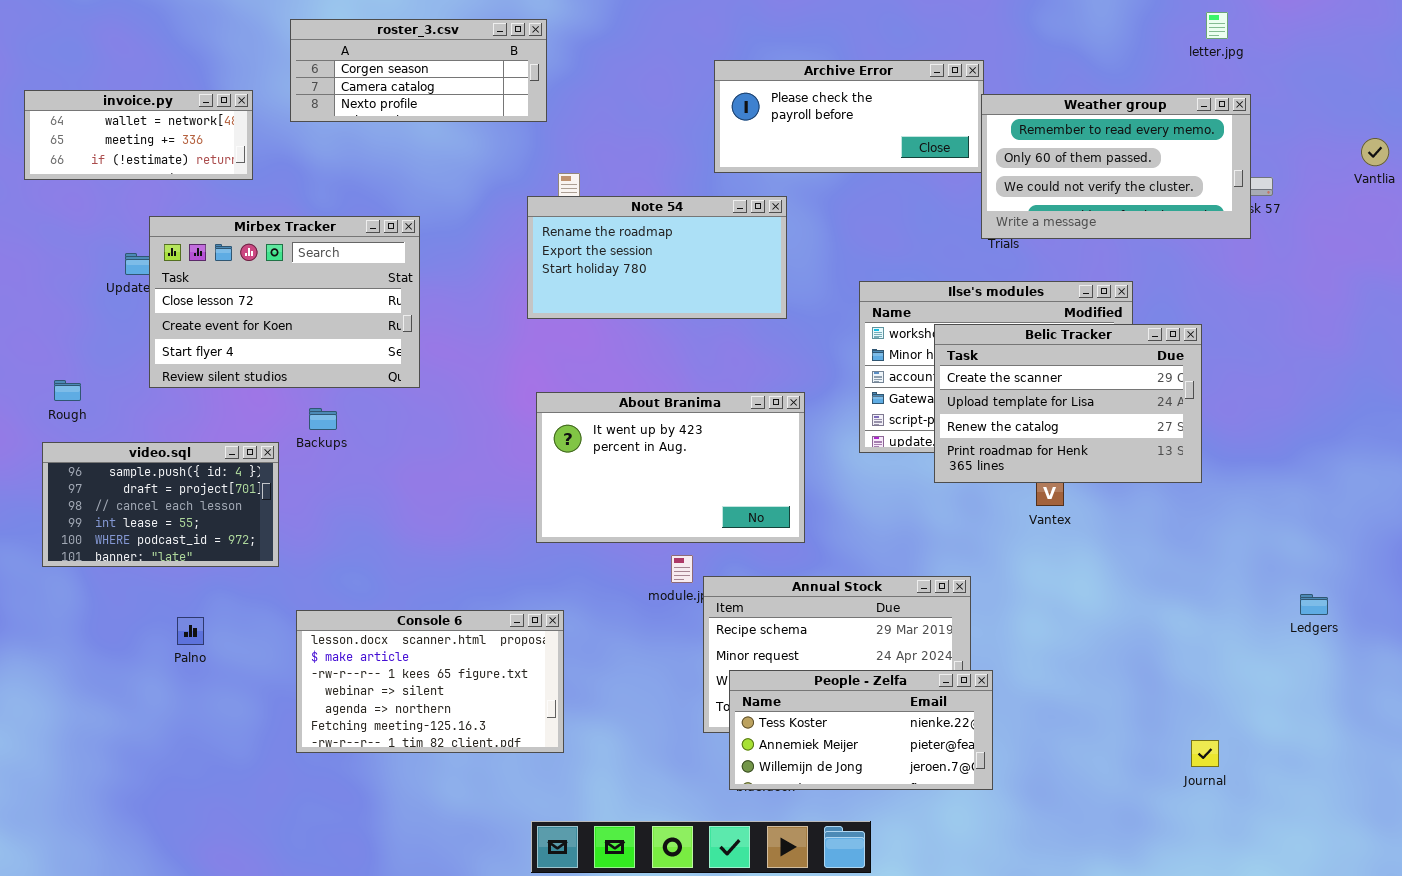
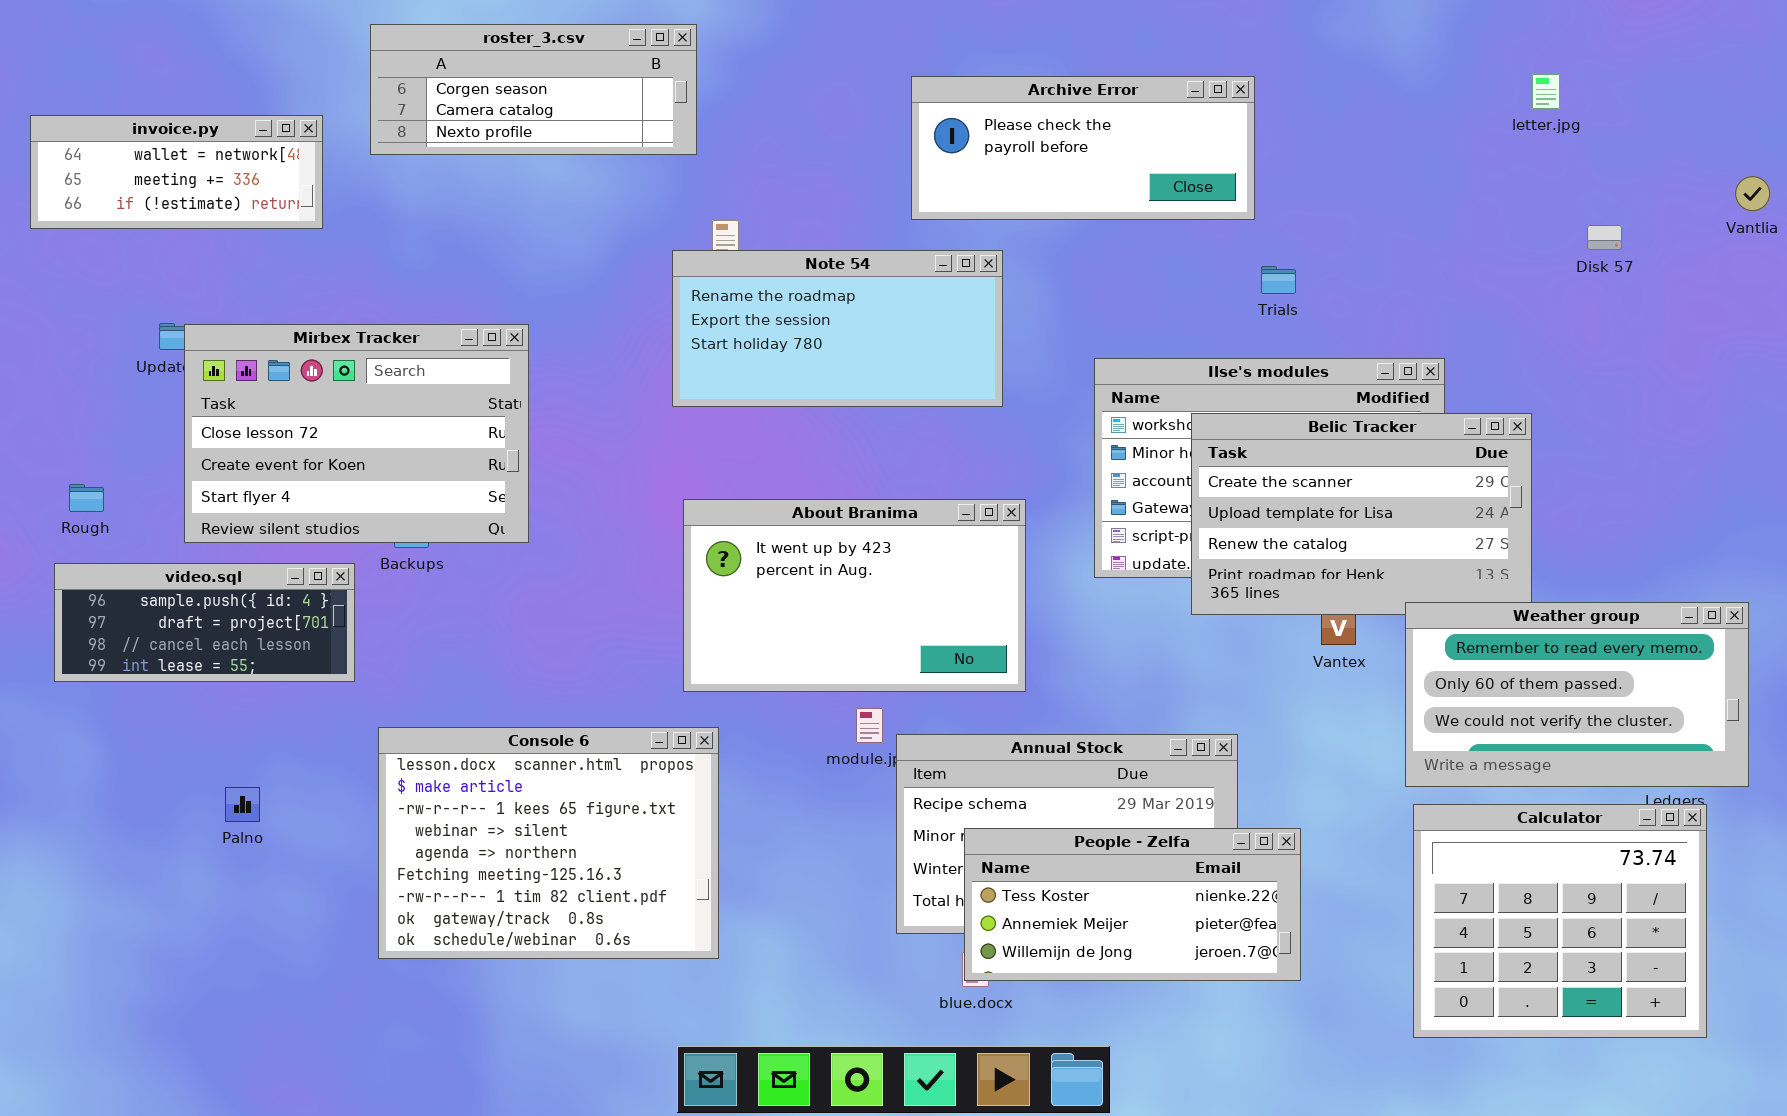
letter.jpg: [1206,12,1228,39] -> [1532,74,1560,109], moved
Weather group: [981,94,1251,239] -> [1405,602,1749,787], moved
Mirbex Tracker: [149,216,420,388] -> [184,324,529,543], moved
video.sql: [42,442,279,567] -> [54,563,355,682], resized
Console 6: [296,610,564,753] -> [378,727,719,959], resized
Calculator: none -> [1413,804,1707,1038], opened
People - Zelfa: [729,670,993,790] -> [964,828,1301,981], moved

